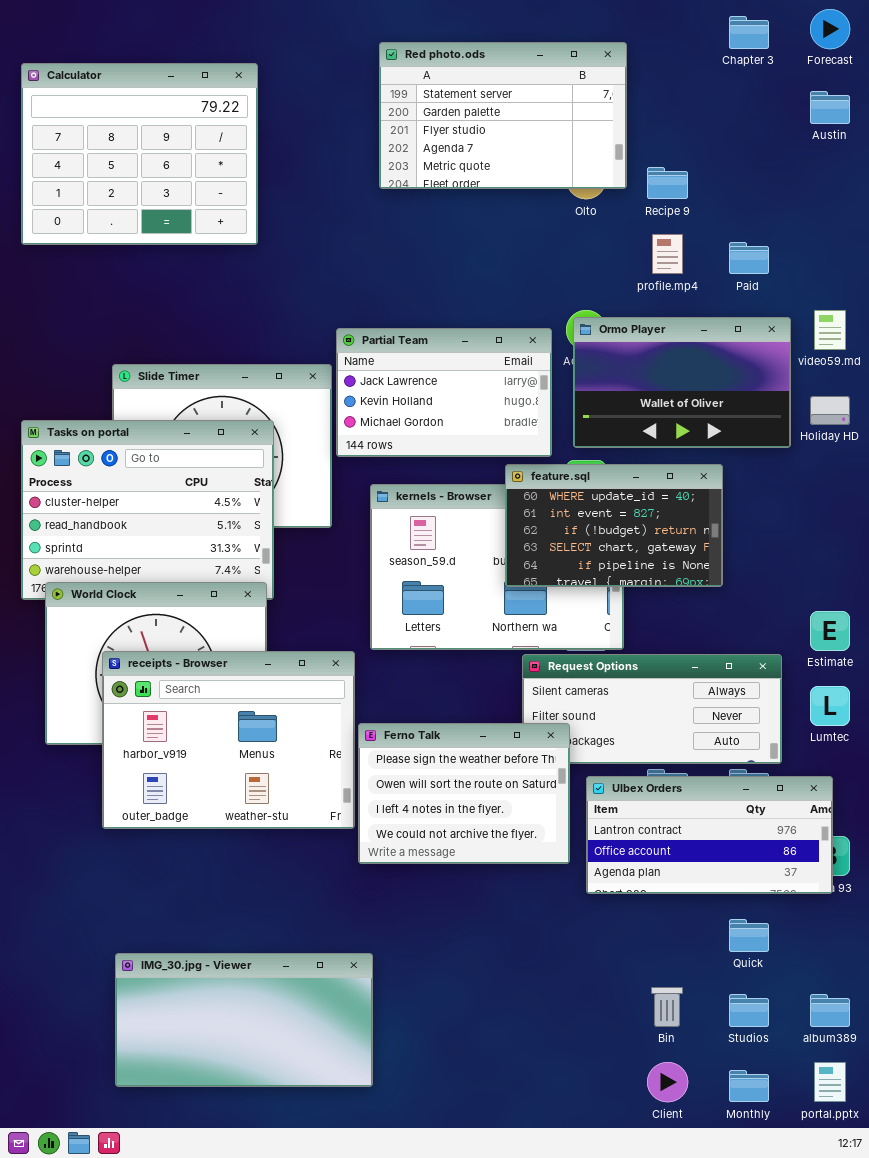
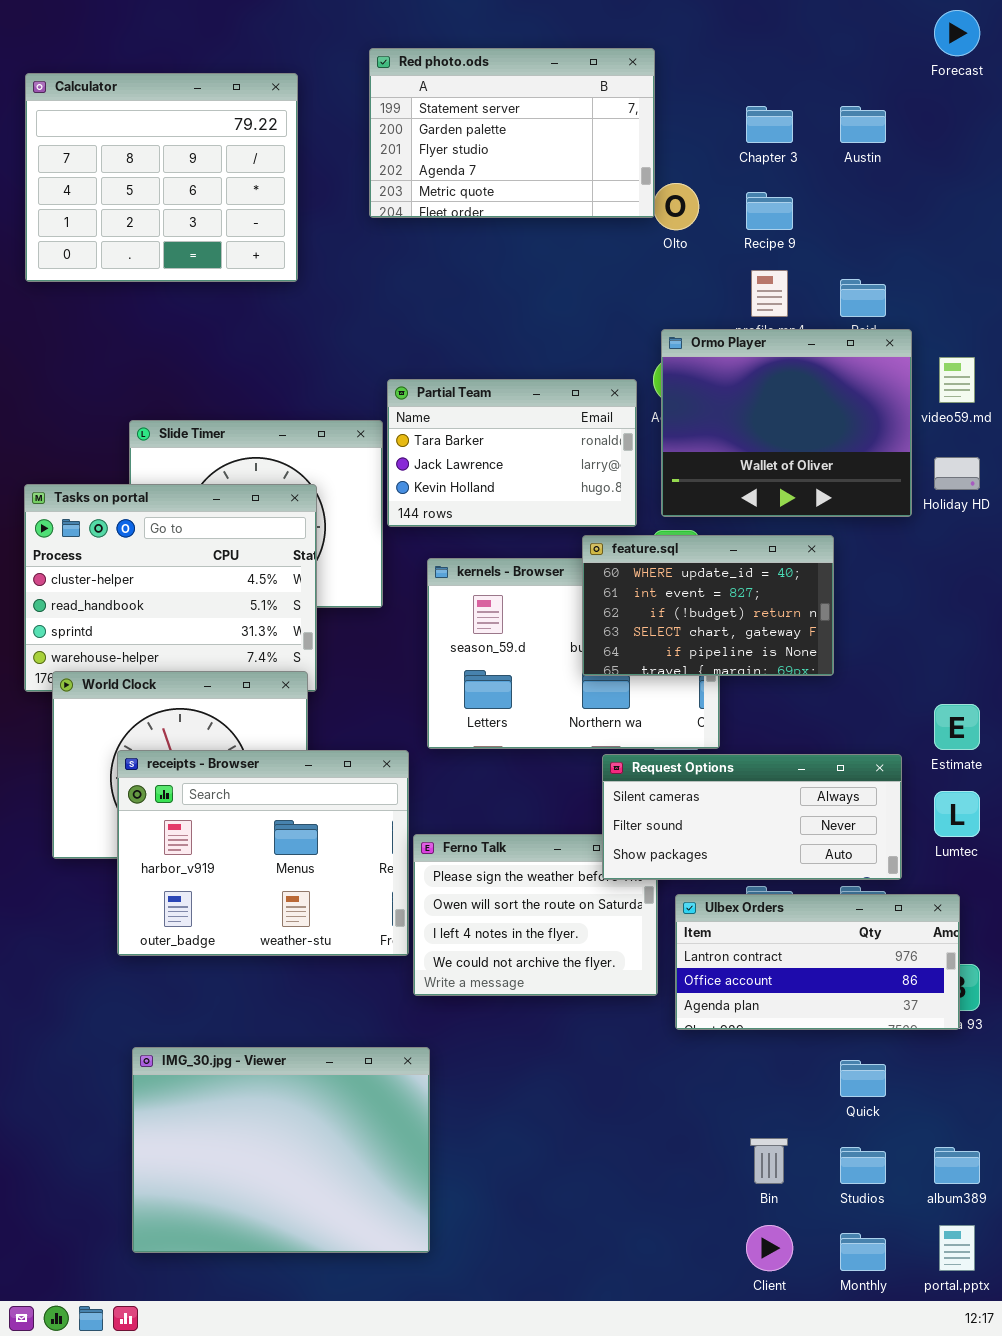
Chapter 3: [729,16,769,49] -> [746,106,793,143], moved
Red photo.ods: [379,42,627,189] -> [369,48,655,218], moved
Austin: [810,91,850,124] -> [840,106,886,143], moved
Ormo Player: [573,317,791,448] -> [661,329,912,517], resized
Partial Team: [336,328,552,457] -> [387,379,637,527], scrolled up 1 row
Request Options: [522,654,782,764] -> [602,754,902,880], raised
IMG_30.jpg - Viewer: [115,953,373,1087] -> [132,1047,430,1253], resized

